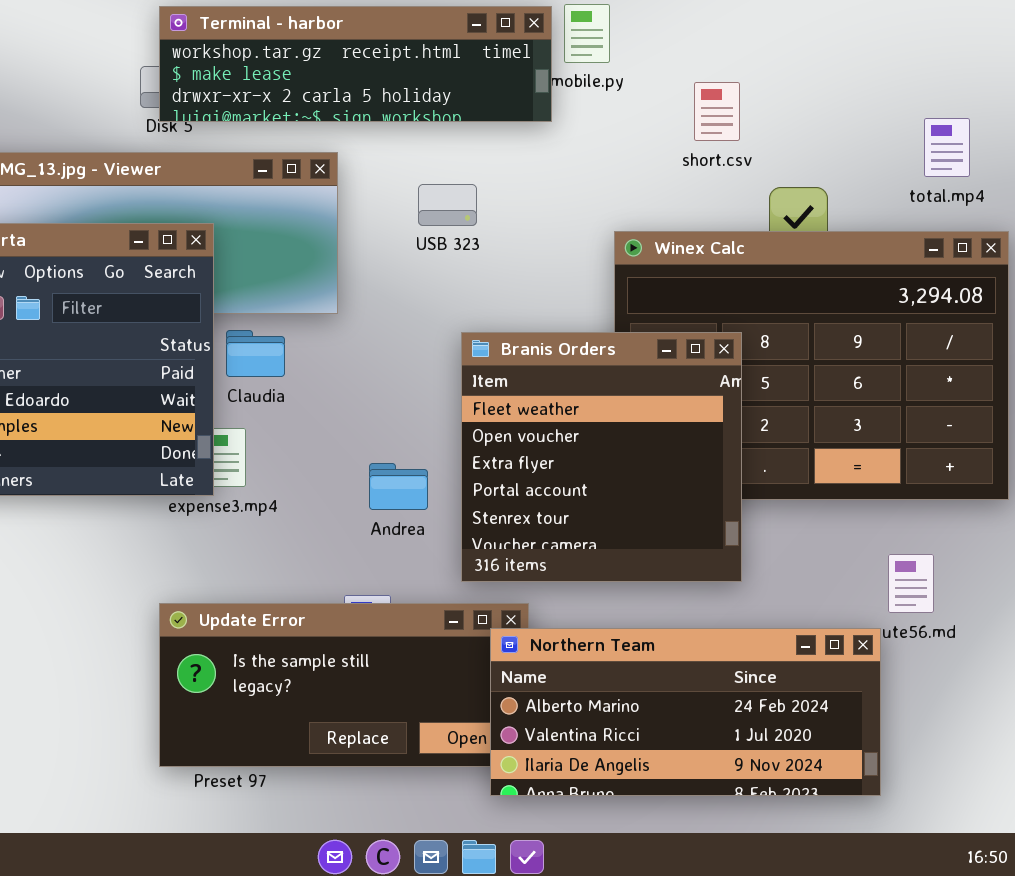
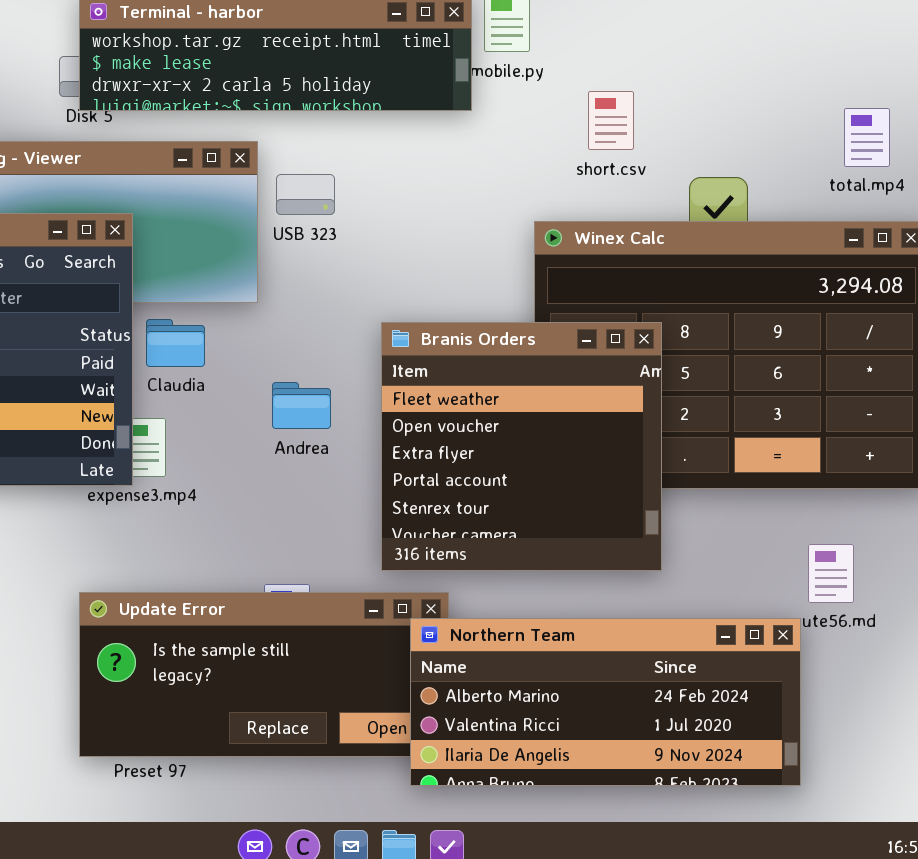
short.csv: [694,82,740,141] -> [588,91,634,150], moved
USB 323: [418,184,477,226] -> [276,174,335,215], moved
Andrea: [369,463,428,510] -> [272,382,331,429], moved

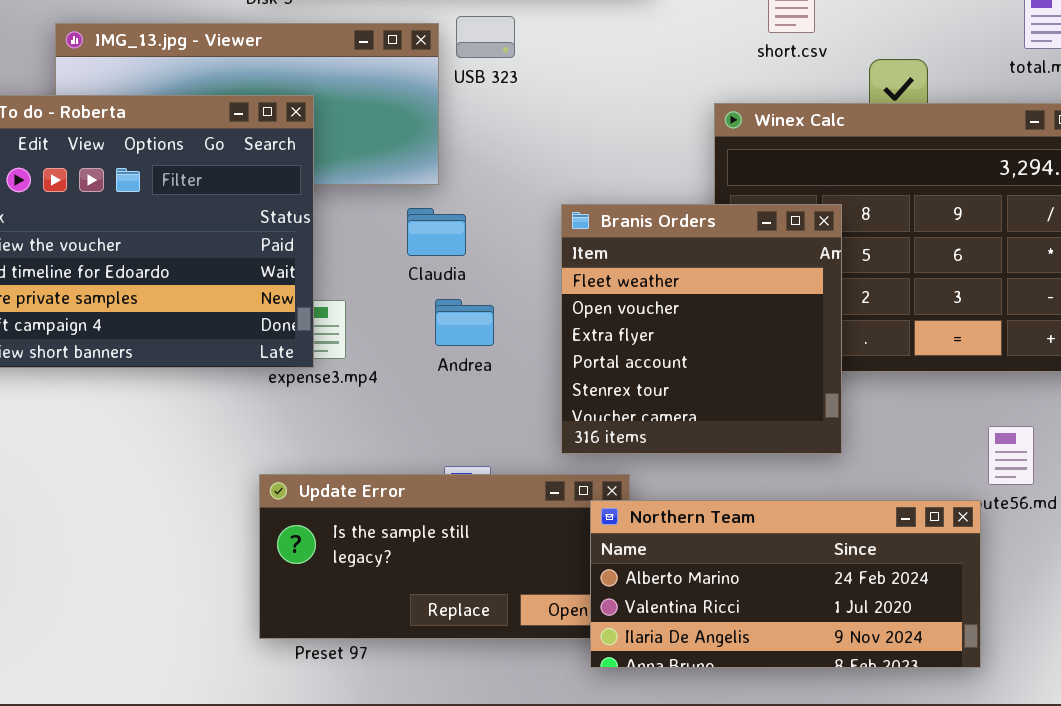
USB 323: [276,174,335,215] -> [456,16,515,58], moved
Claudia: [146,319,205,367] -> [407,208,466,256], moved
Andrea: [272,382,331,429] -> [435,299,494,346], moved

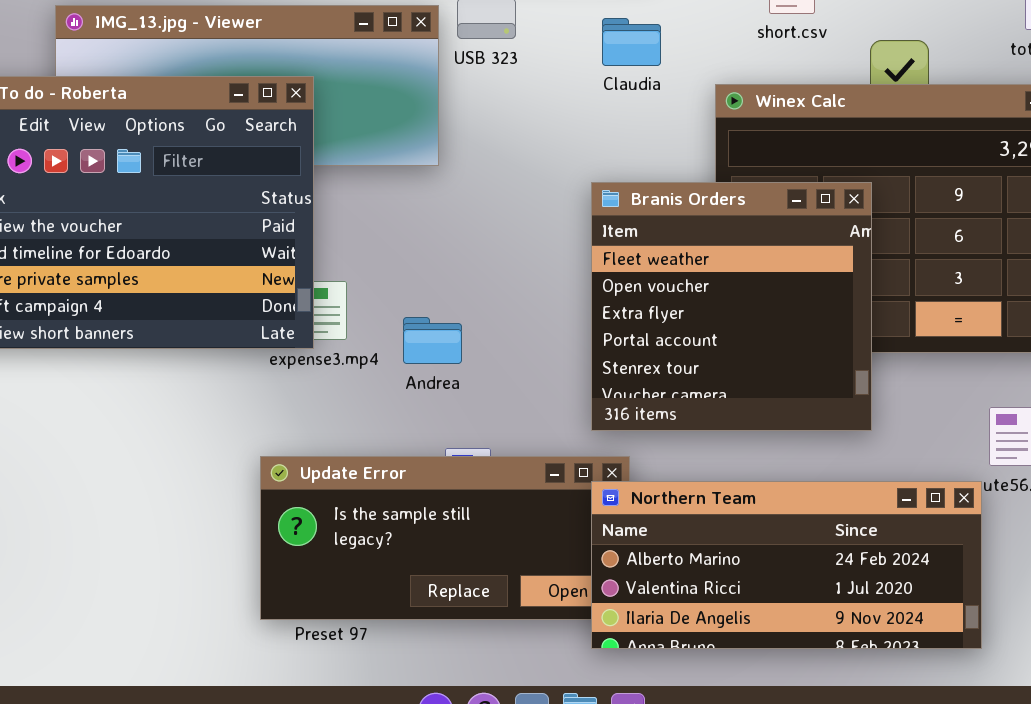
Branis Orders: [561,204,842,454] -> [591,182,872,431], moved
Claudia: [407,208,466,256] -> [602,18,661,66], moved
Andrea: [435,299,494,346] -> [403,317,462,364], moved

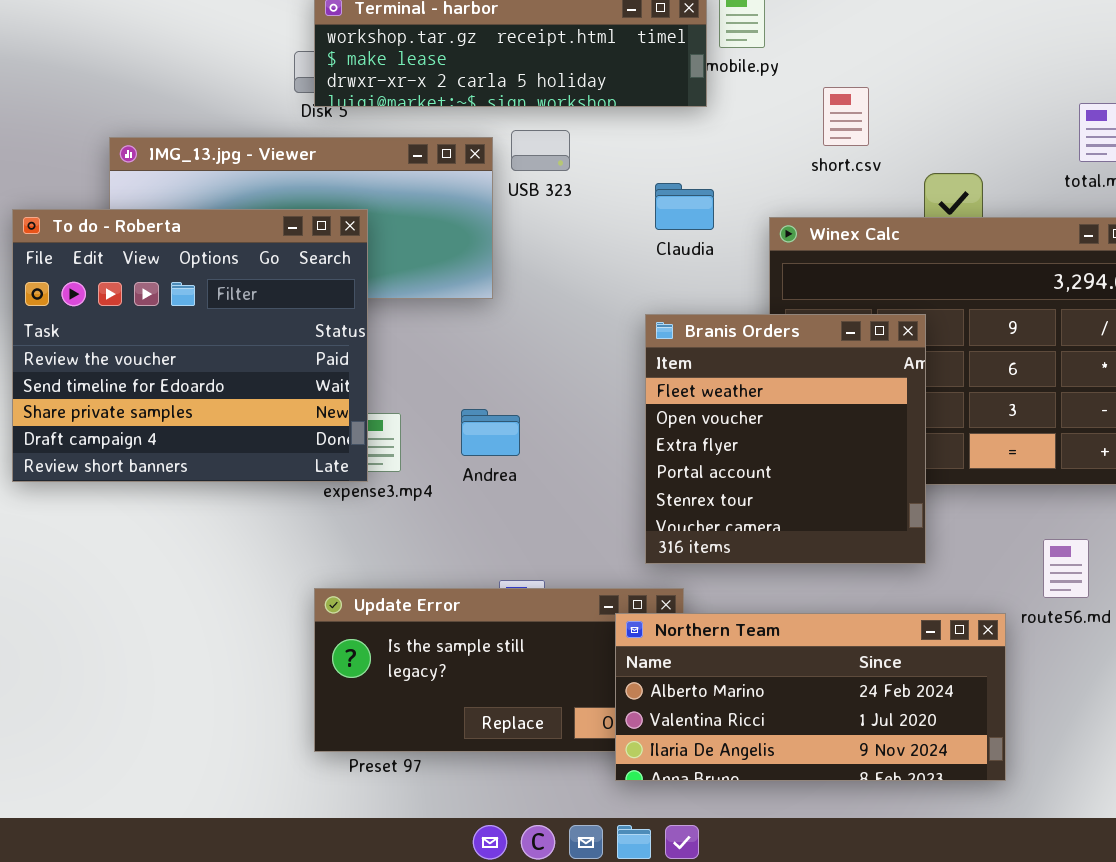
Claudia: [602,18,661,66] -> [655,183,714,230], moved
Andrea: [403,317,462,364] -> [461,409,520,456], moved
Northern Team: [591,481,982,649] -> [615,613,1006,781], moved

